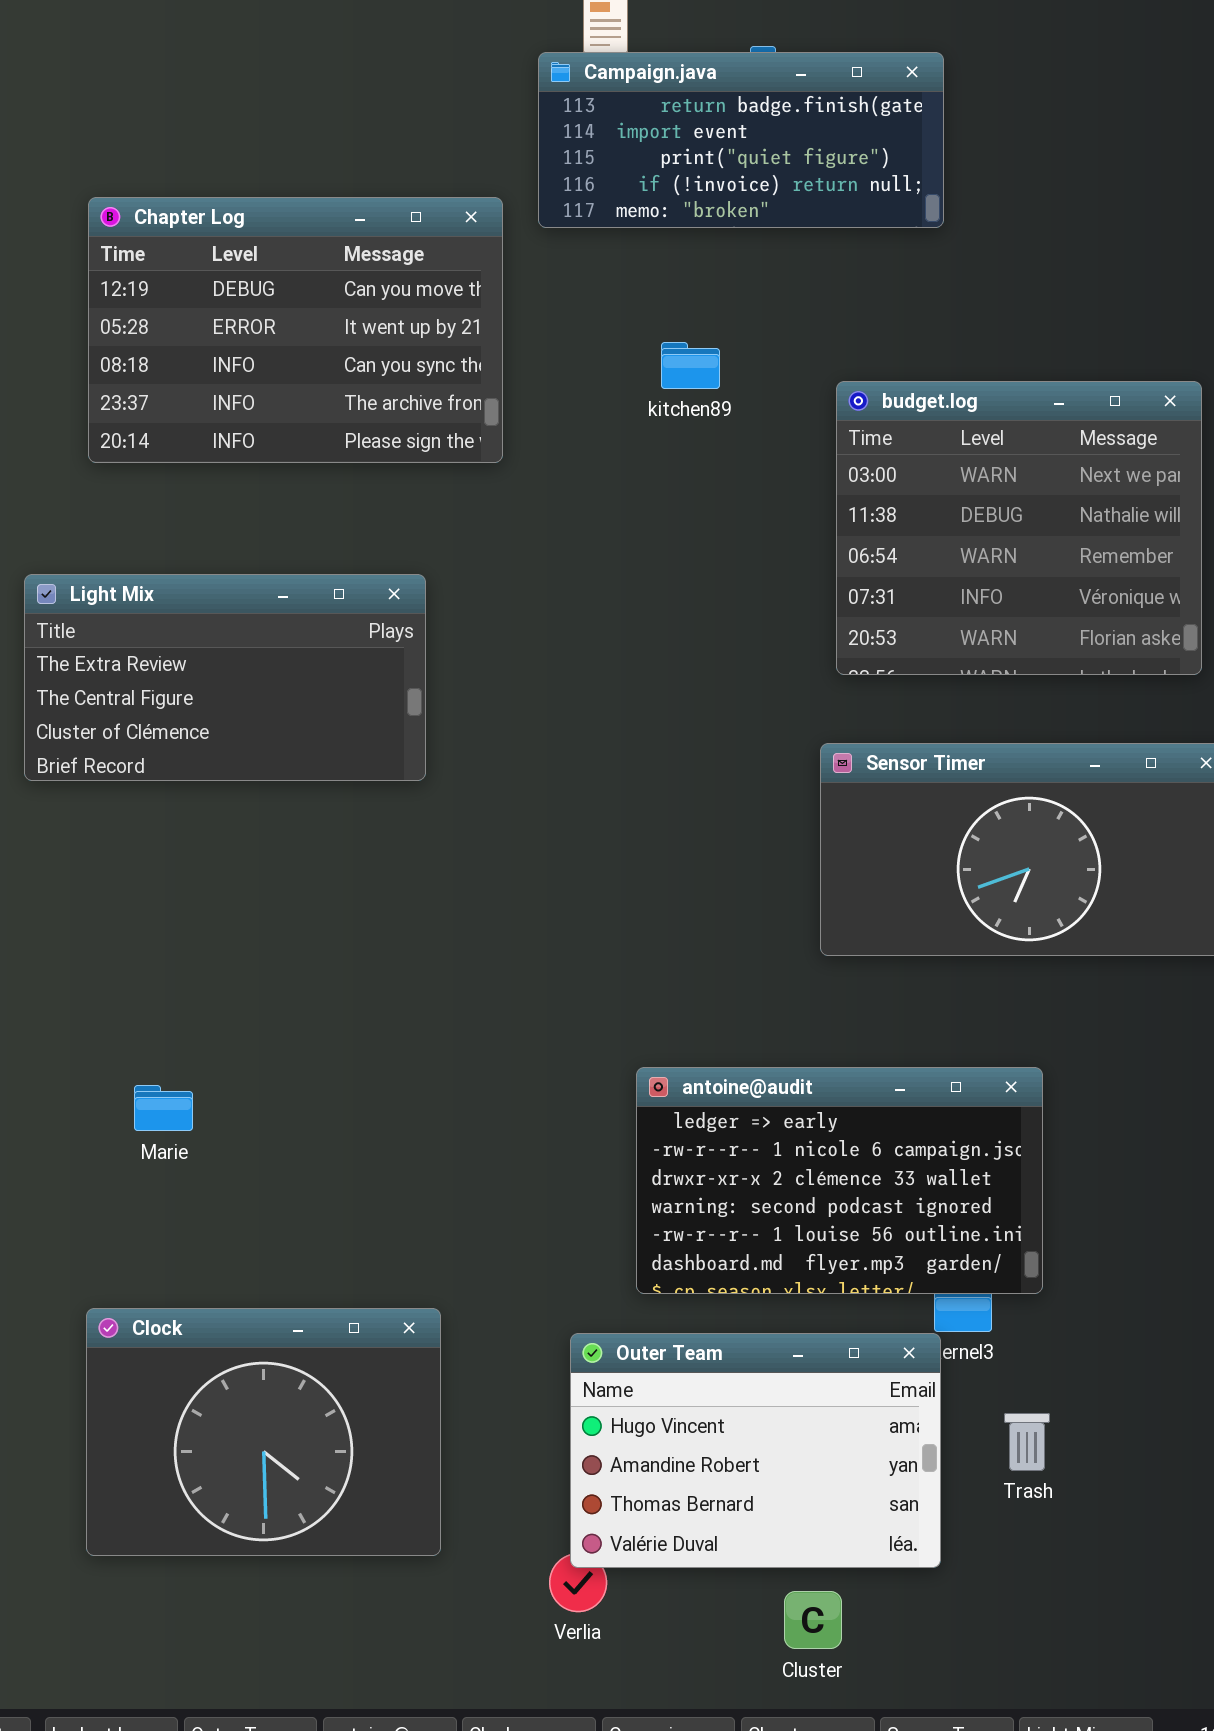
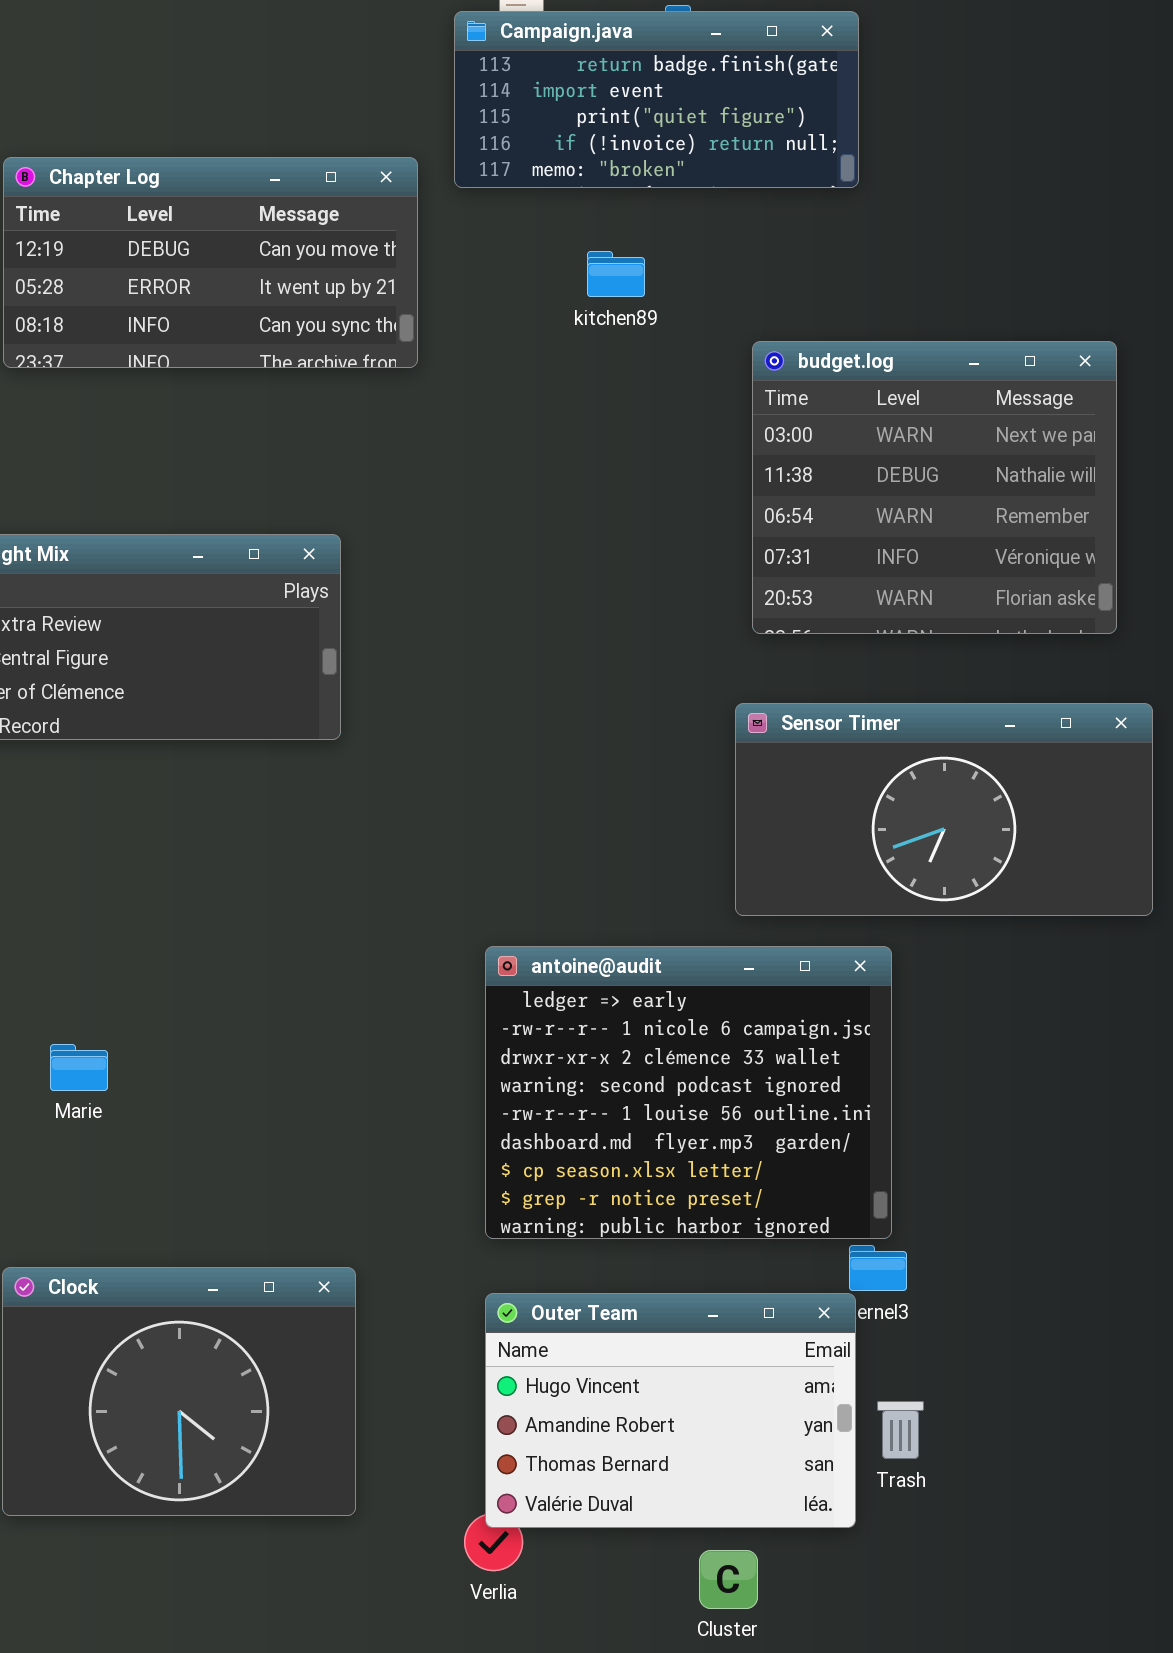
Chapter Log: [88,197,503,463] -> [3,157,418,368], resized
kitchen89: [661,342,720,389] -> [587,251,645,297], moved
antoine@audit: [636,1067,1043,1294] -> [485,946,892,1239], moved, resized
Trash: [1004,1413,1050,1471] -> [877,1401,924,1459], moved

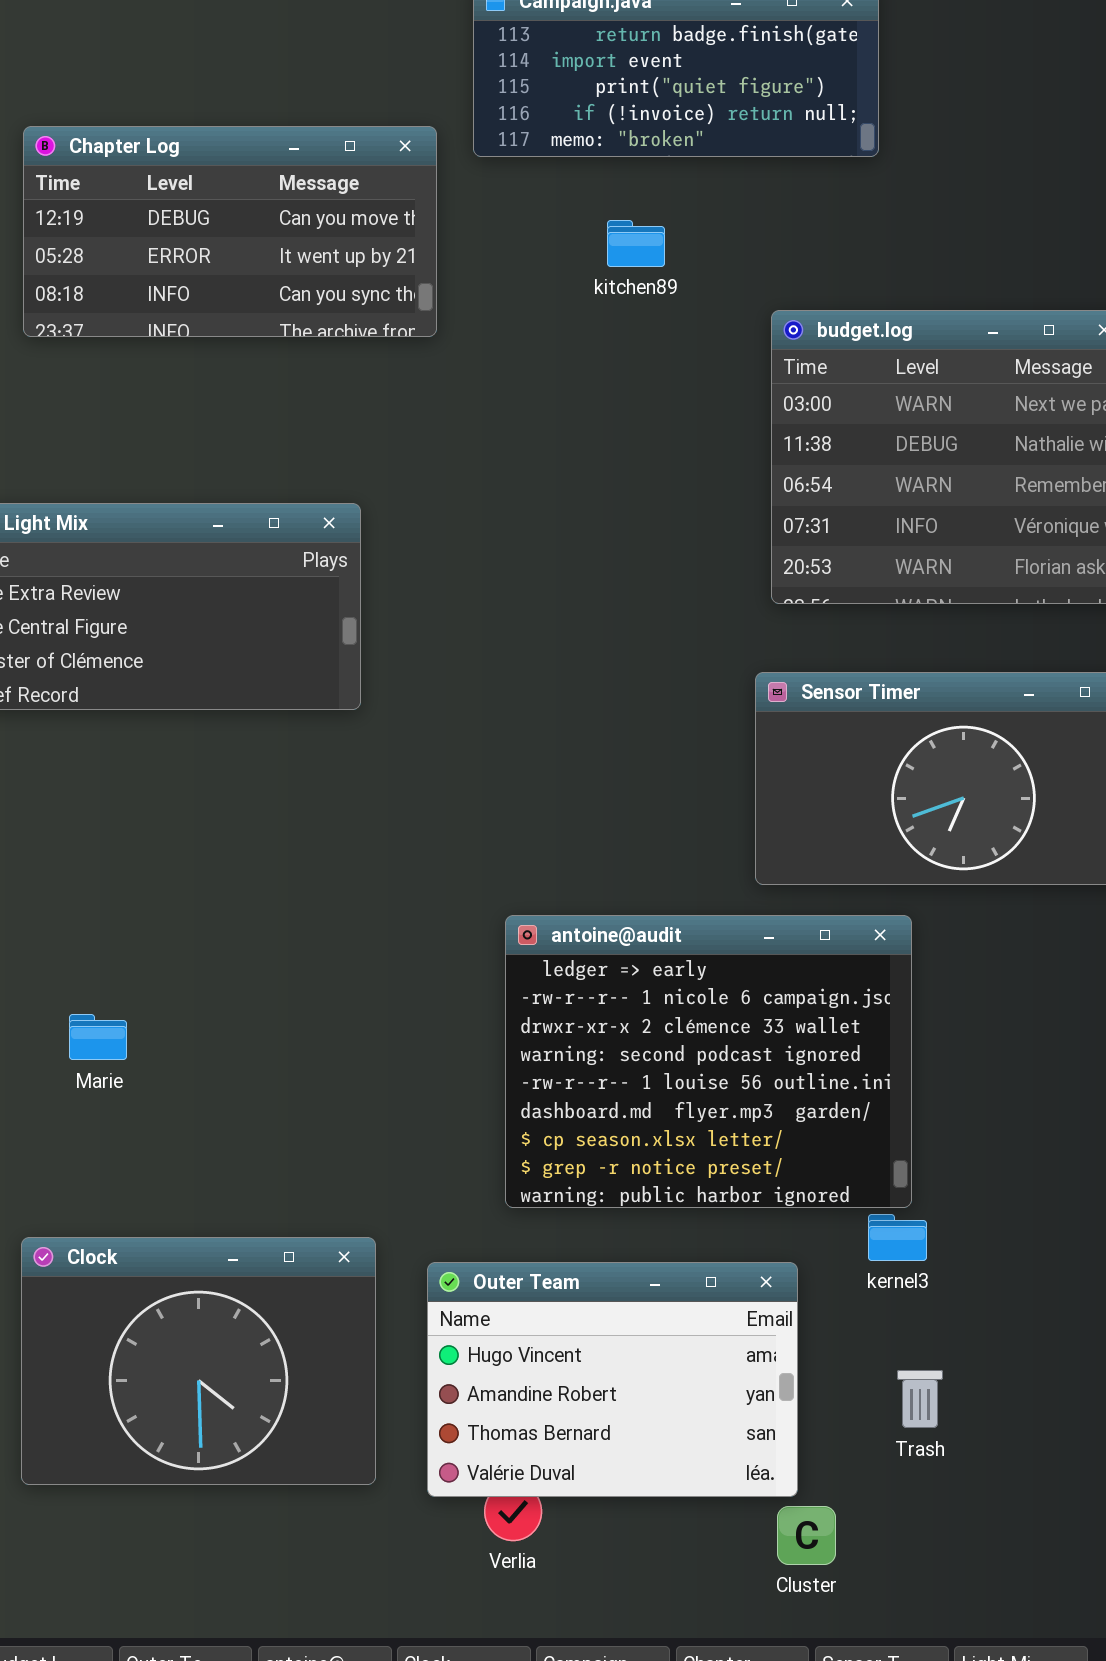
Outer Team: [485,1293,856,1528] -> [427,1262,798,1497], moved
Cluster: [699,1550,758,1609] -> [777,1506,836,1565], moved

